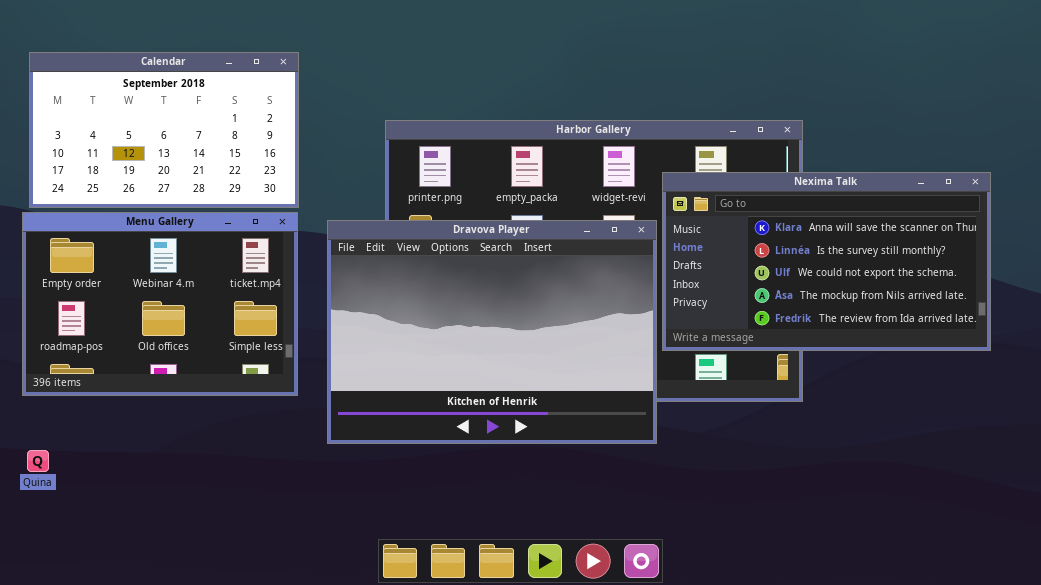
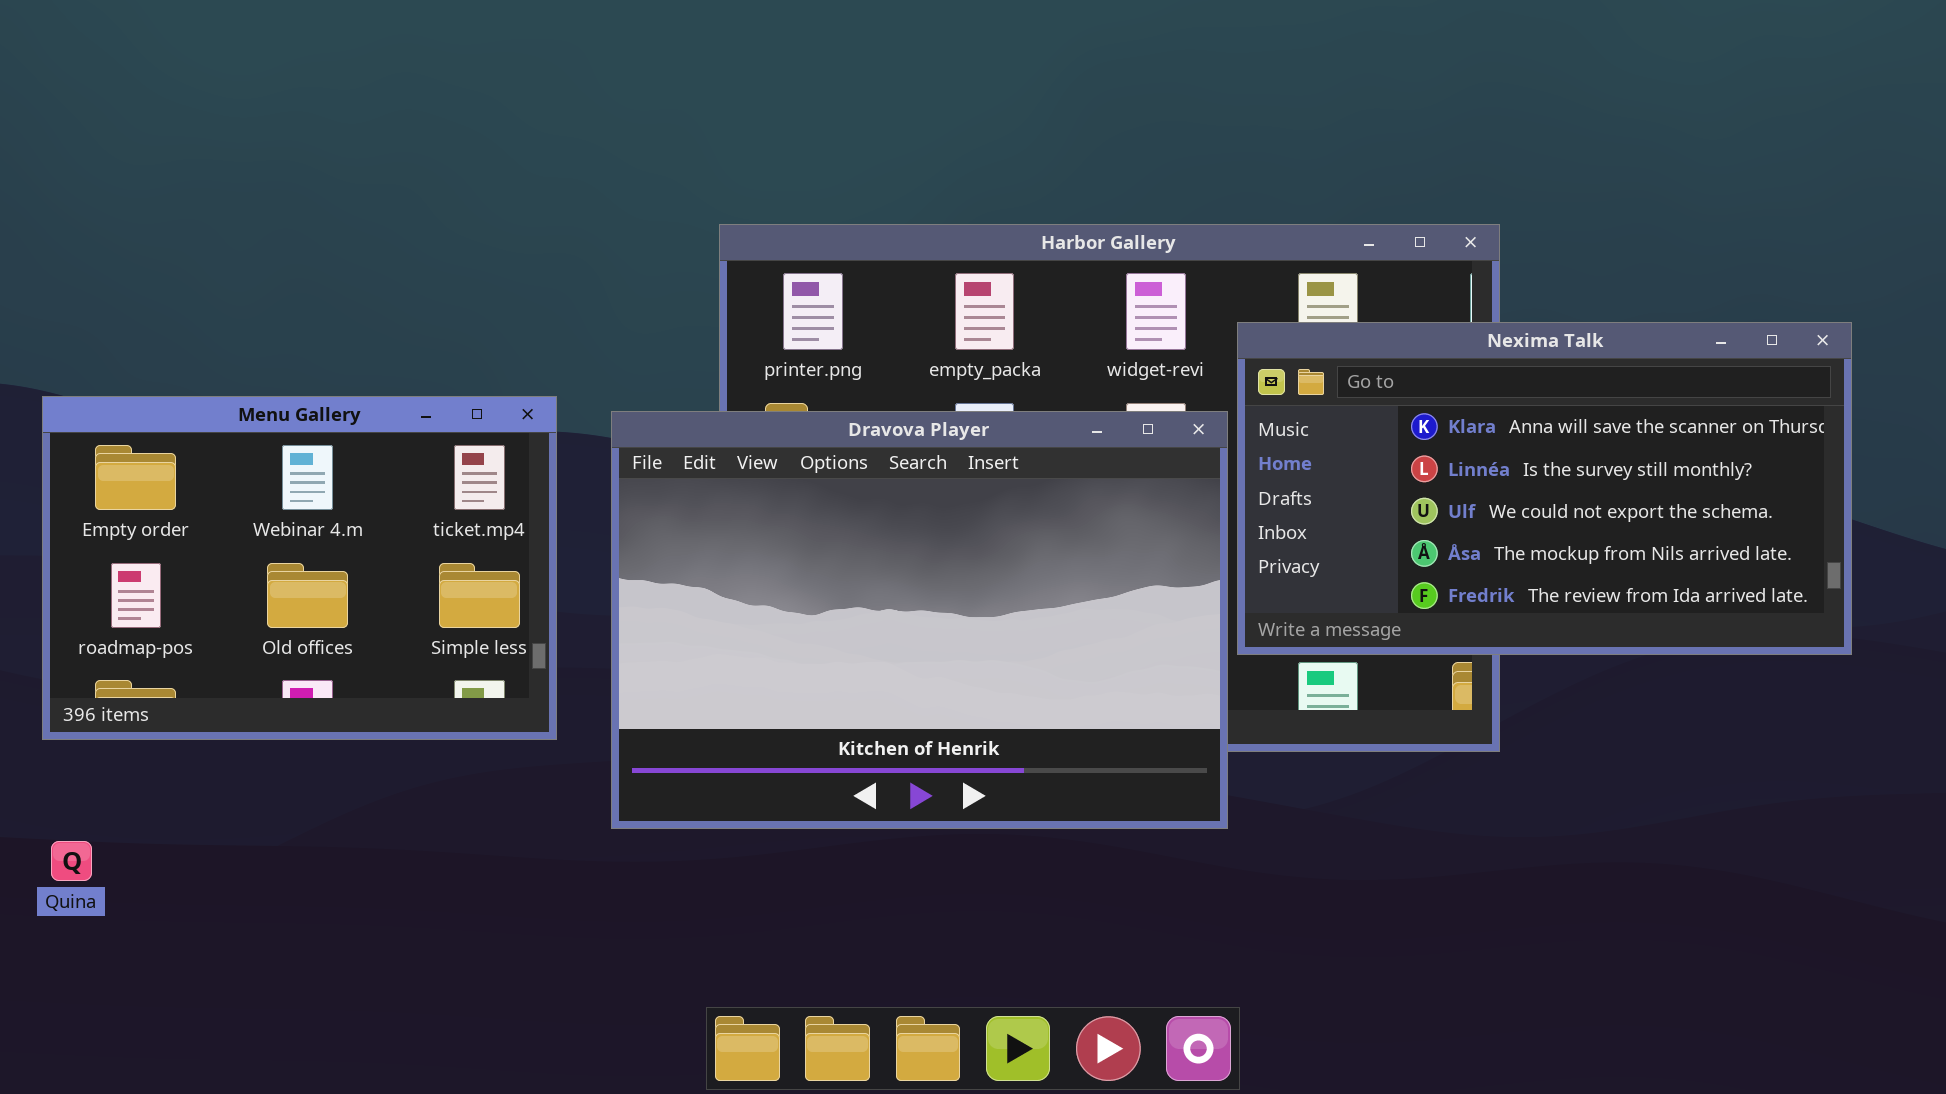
Calendar: [29,52,299,208] -> none, closed

